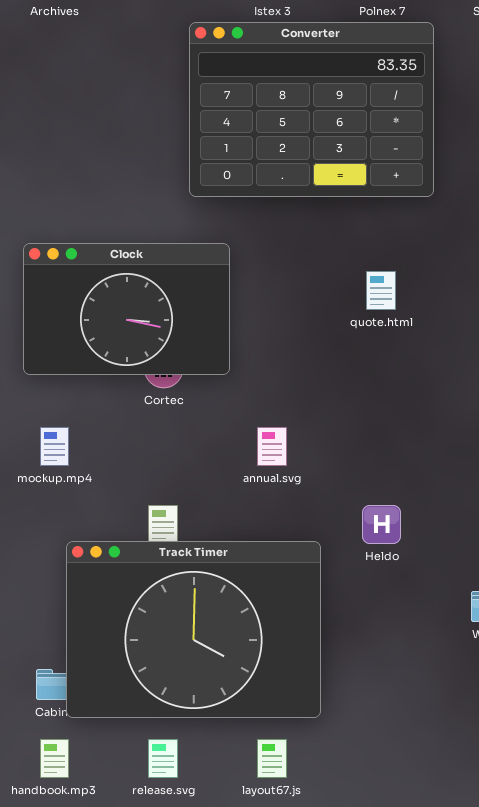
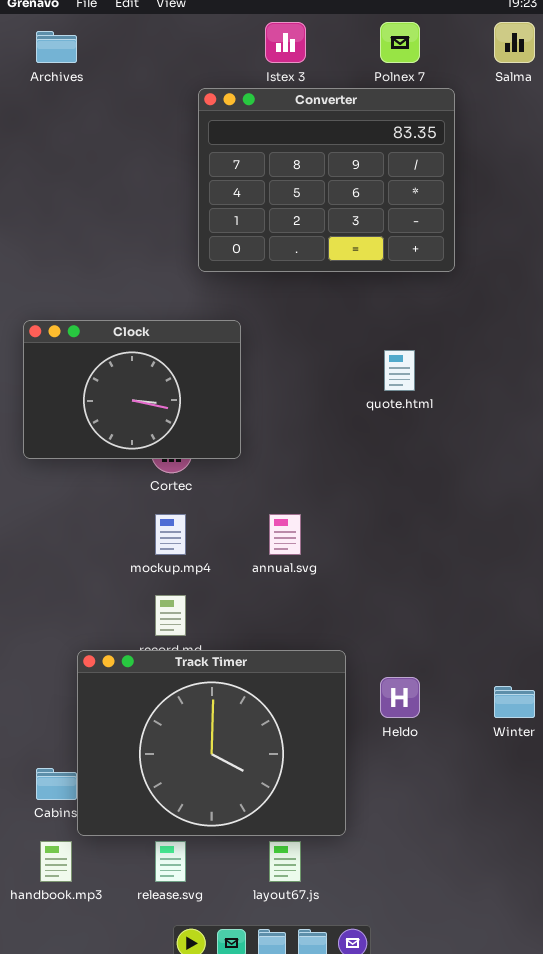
mockup.mp4: [40,427,69,466] -> [155,514,186,555], moved
Heldo: [362,505,401,544] -> [380,677,420,718], moved
Track Timer: [66,541,321,718] -> [77,650,346,836], moved

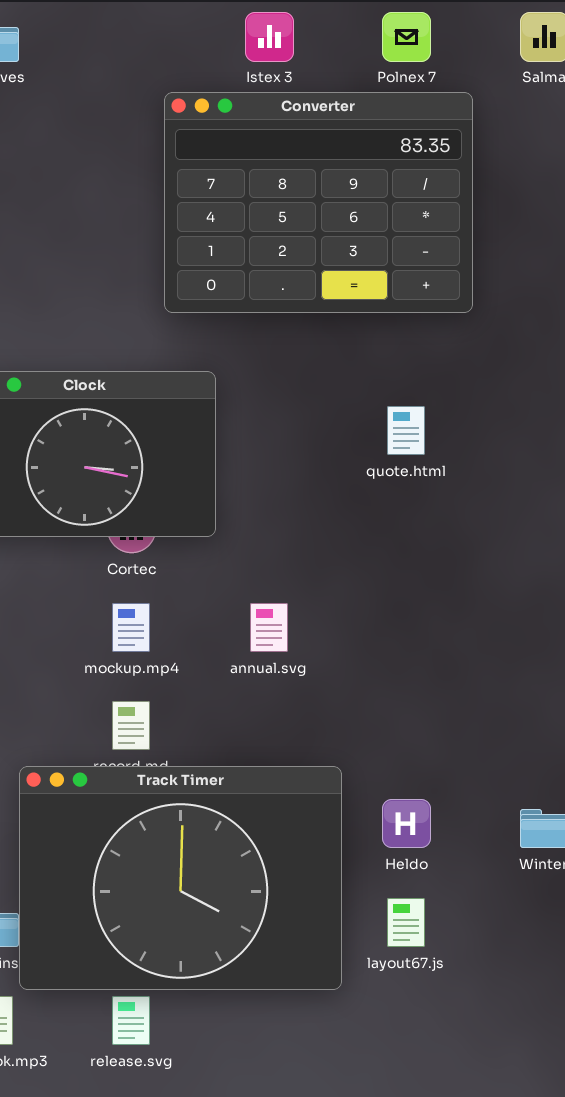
layout67.js: [269,841,301,882] -> [387,898,425,947], moved

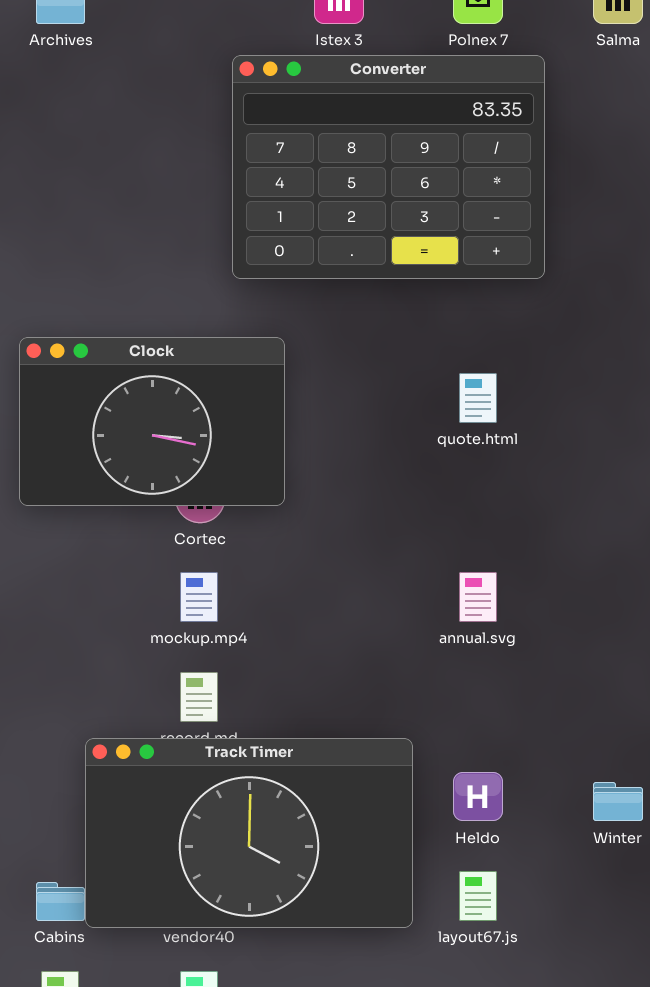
annual.svg: [250,603,288,652] -> [459,572,497,622], moved
Track Timer: [19,766,342,990] -> [85,738,413,928], resized

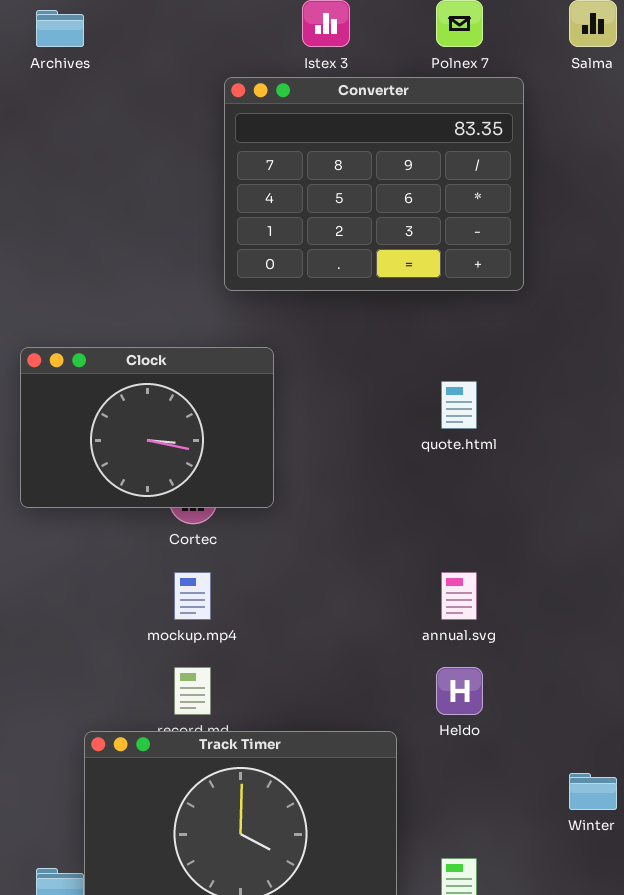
Heldo: [453,772,503,821] -> [436,667,483,715], moved

